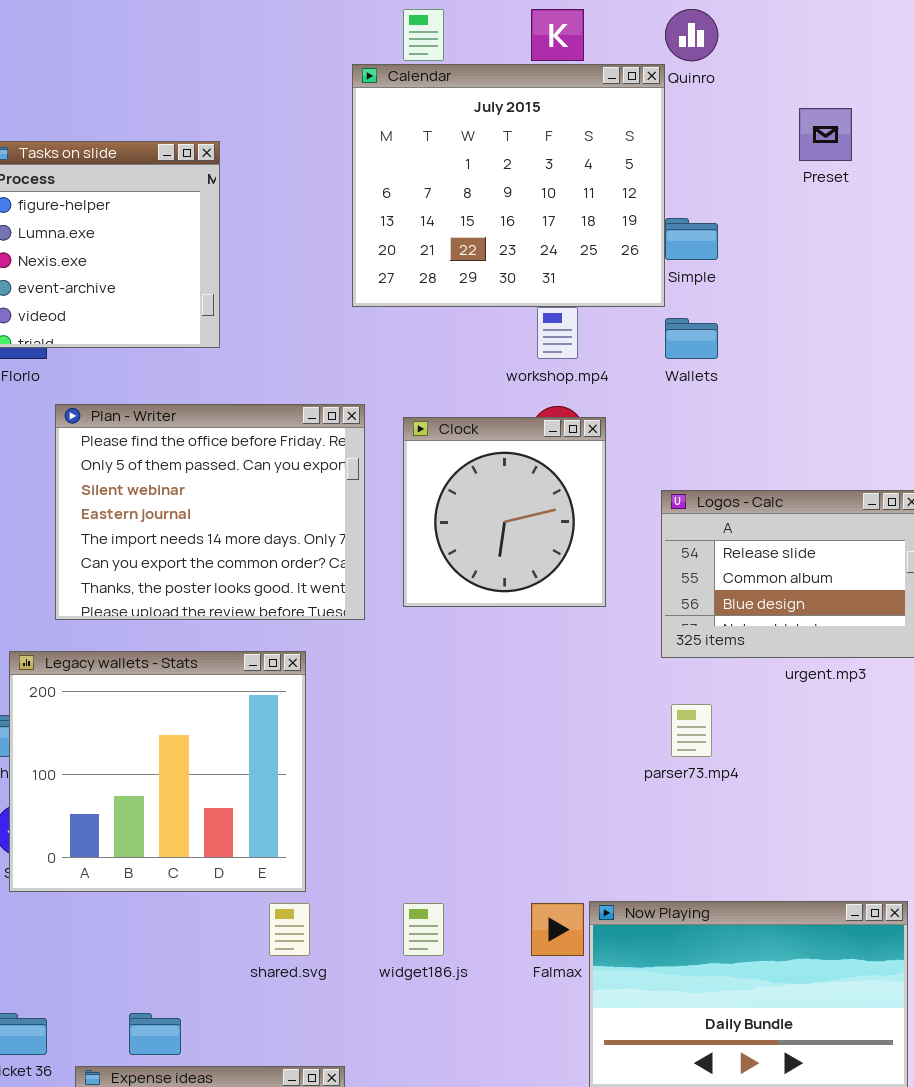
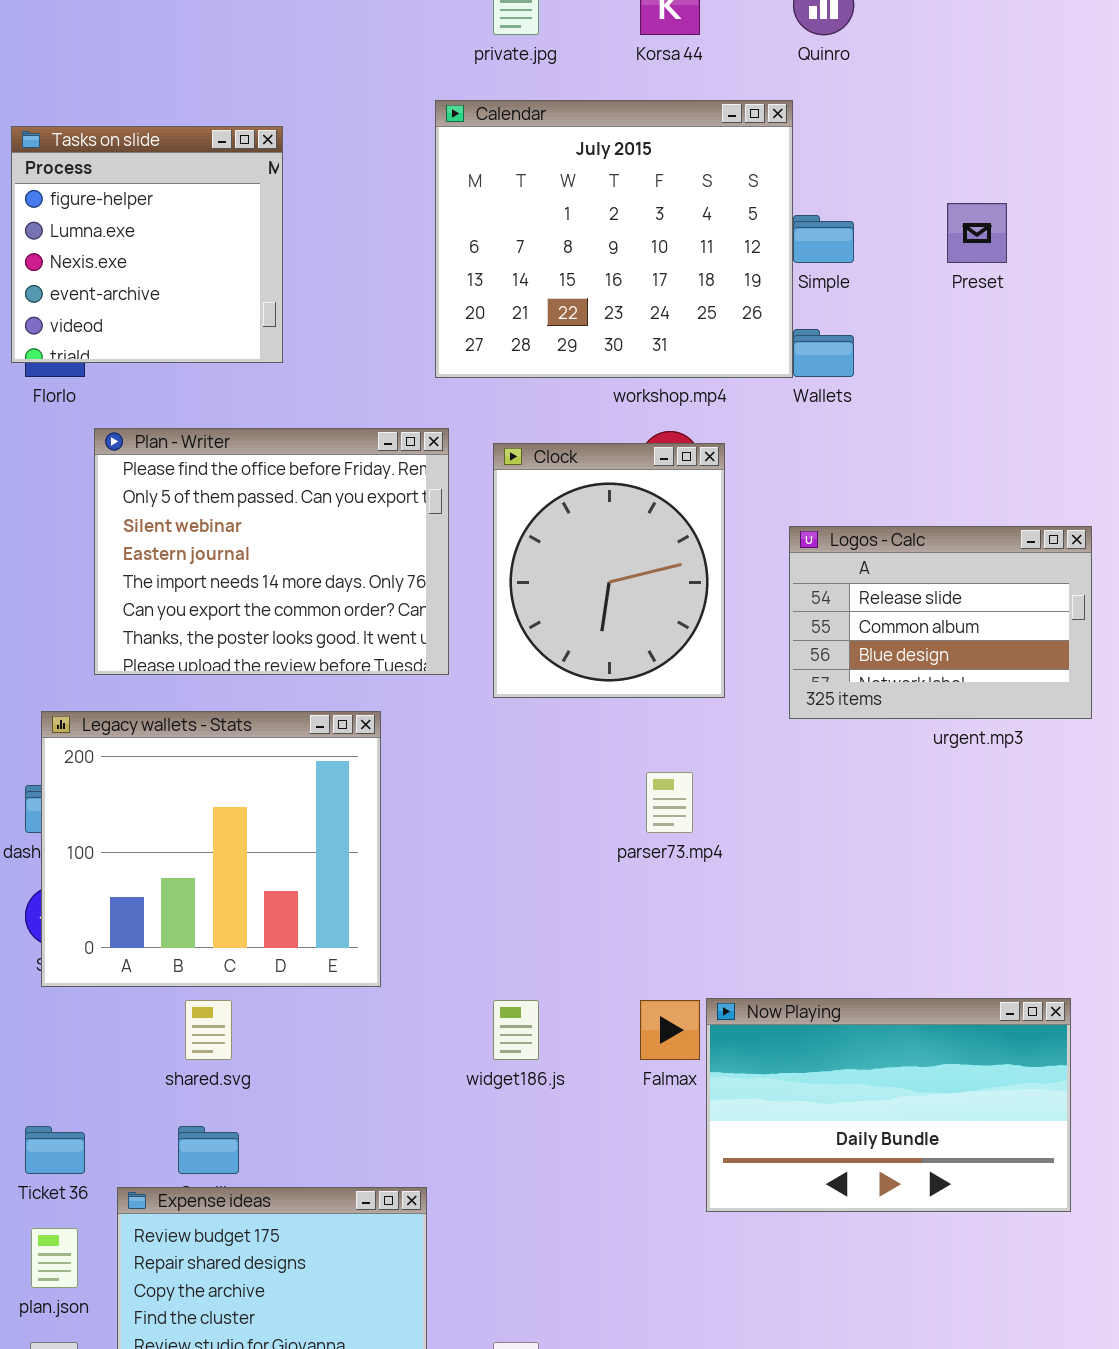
Calendar: [352,64,665,307] -> [435,100,793,378], moved
Preset: [799,108,852,161] -> [947,203,1007,263], moved
Clock: [403,417,606,607] -> [493,443,725,698], resized
parser73.mp4: [671,704,712,757] -> [646,772,693,833], moved
shared.svg: [269,903,310,956] -> [185,1000,232,1060], moved

